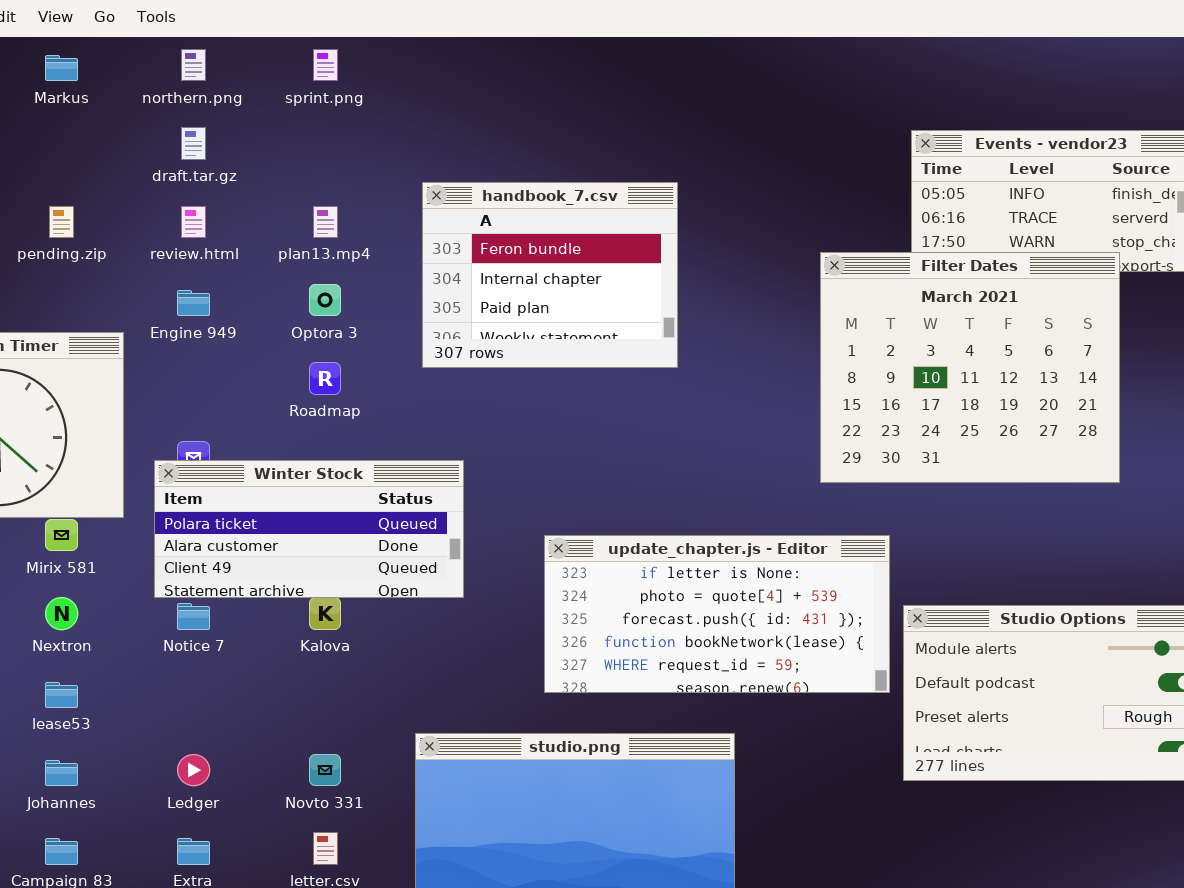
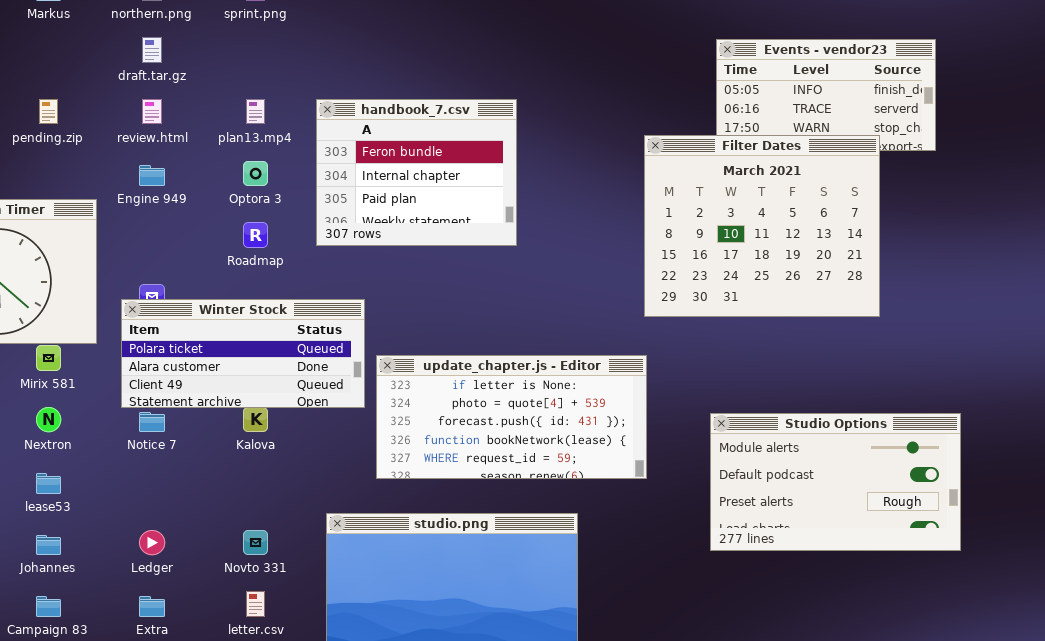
handbook_7.csv: [422,182,678,368] -> [316,99,517,246], moved
update_chapter.js - Editor: [544,535,890,693] -> [376,355,647,479], moved

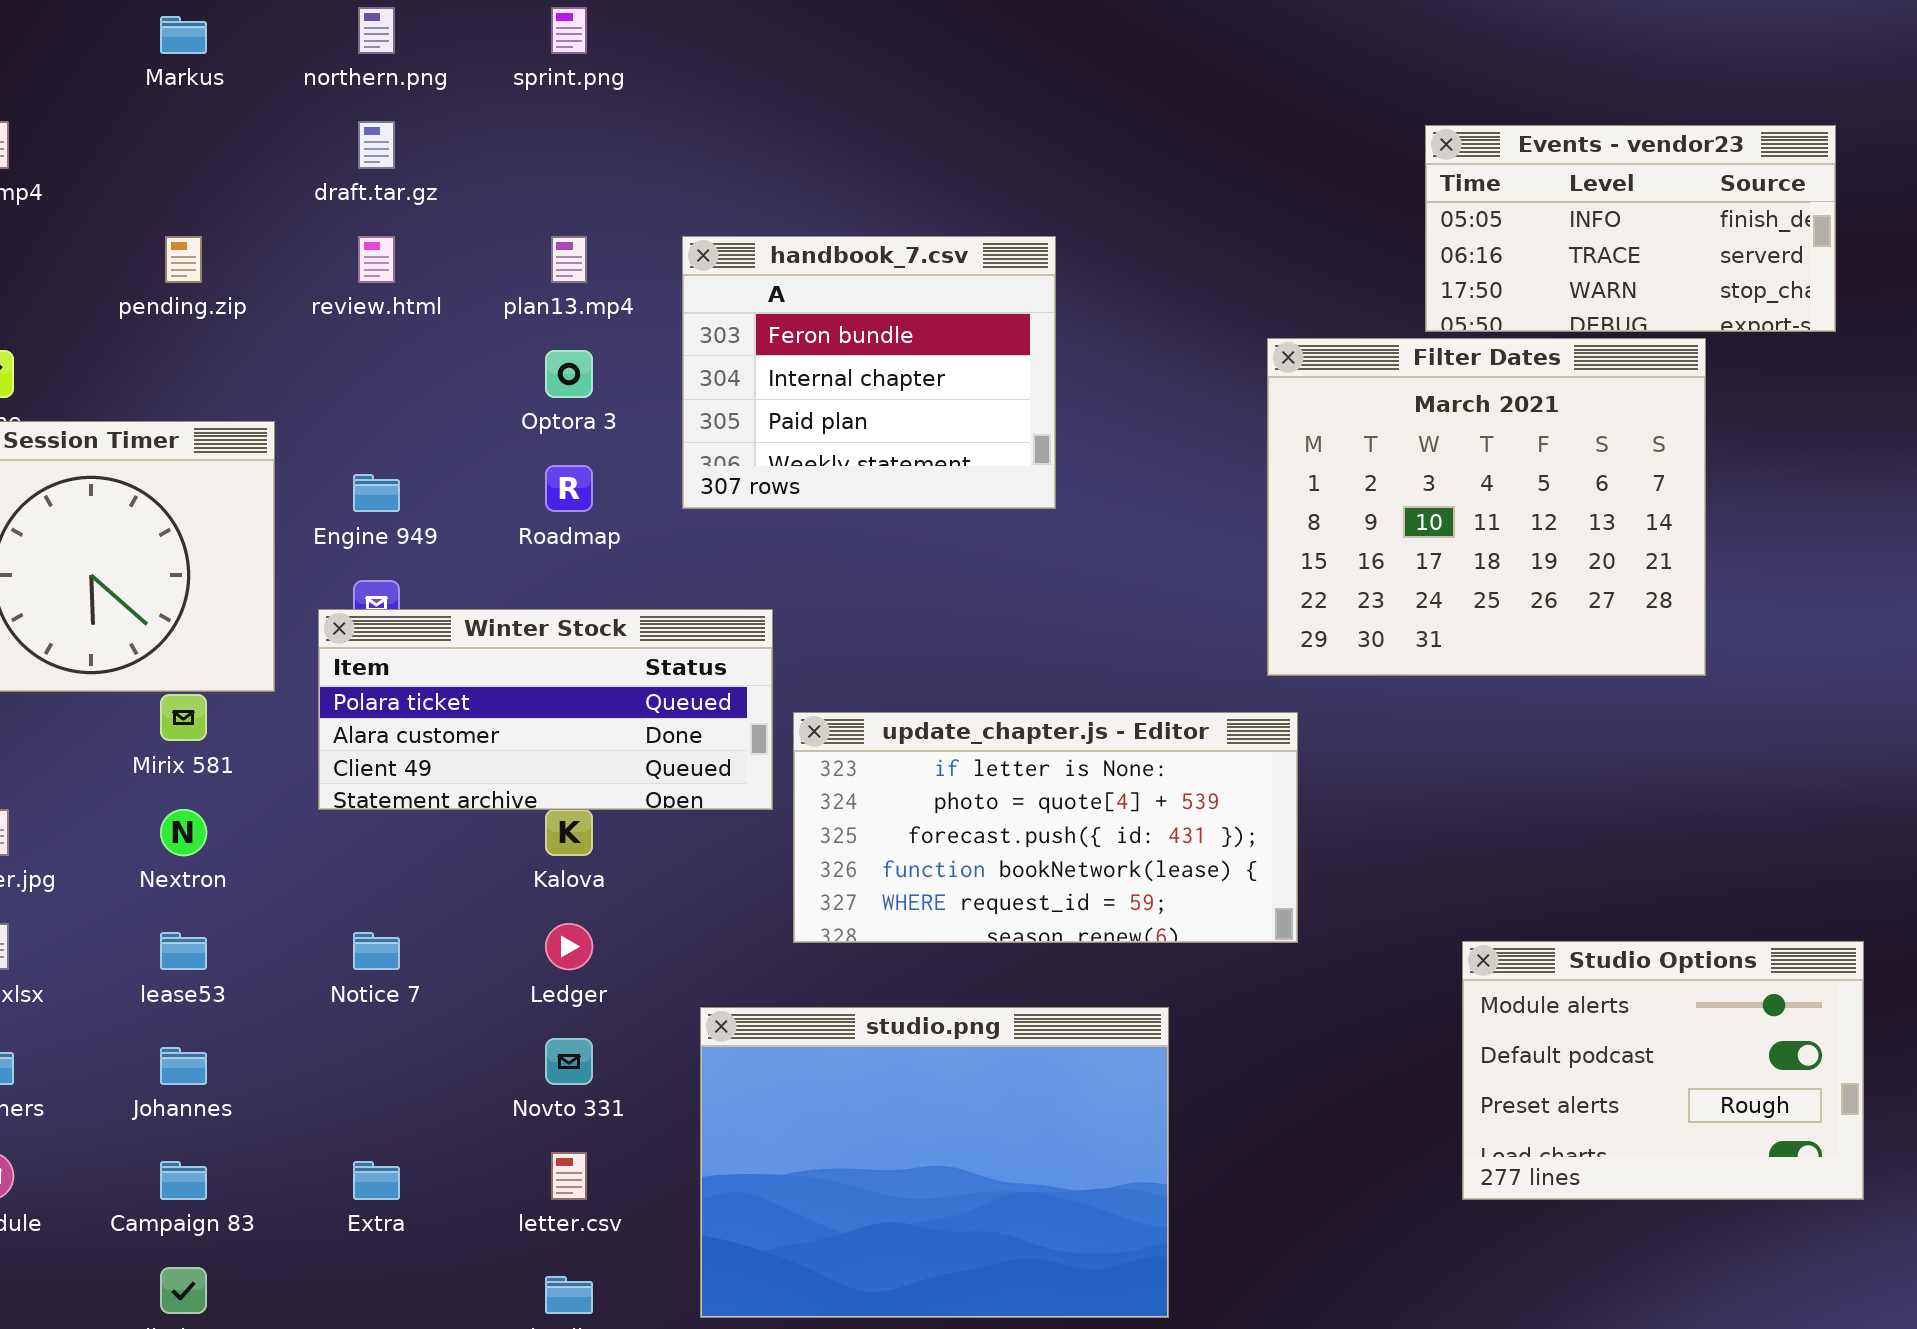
Filter Dates: [644,135,880,317] -> [1267,338,1706,676], moved
Engine 949: [139,165,165,186] -> [353,474,400,512], moved
Notice 7: [139,412,165,432] -> [353,932,400,970], moved
Studio Options: [710,413,961,551] -> [1462,941,1864,1200], moved, resized
Ledger: [139,530,165,555] -> [545,923,593,970], moved

